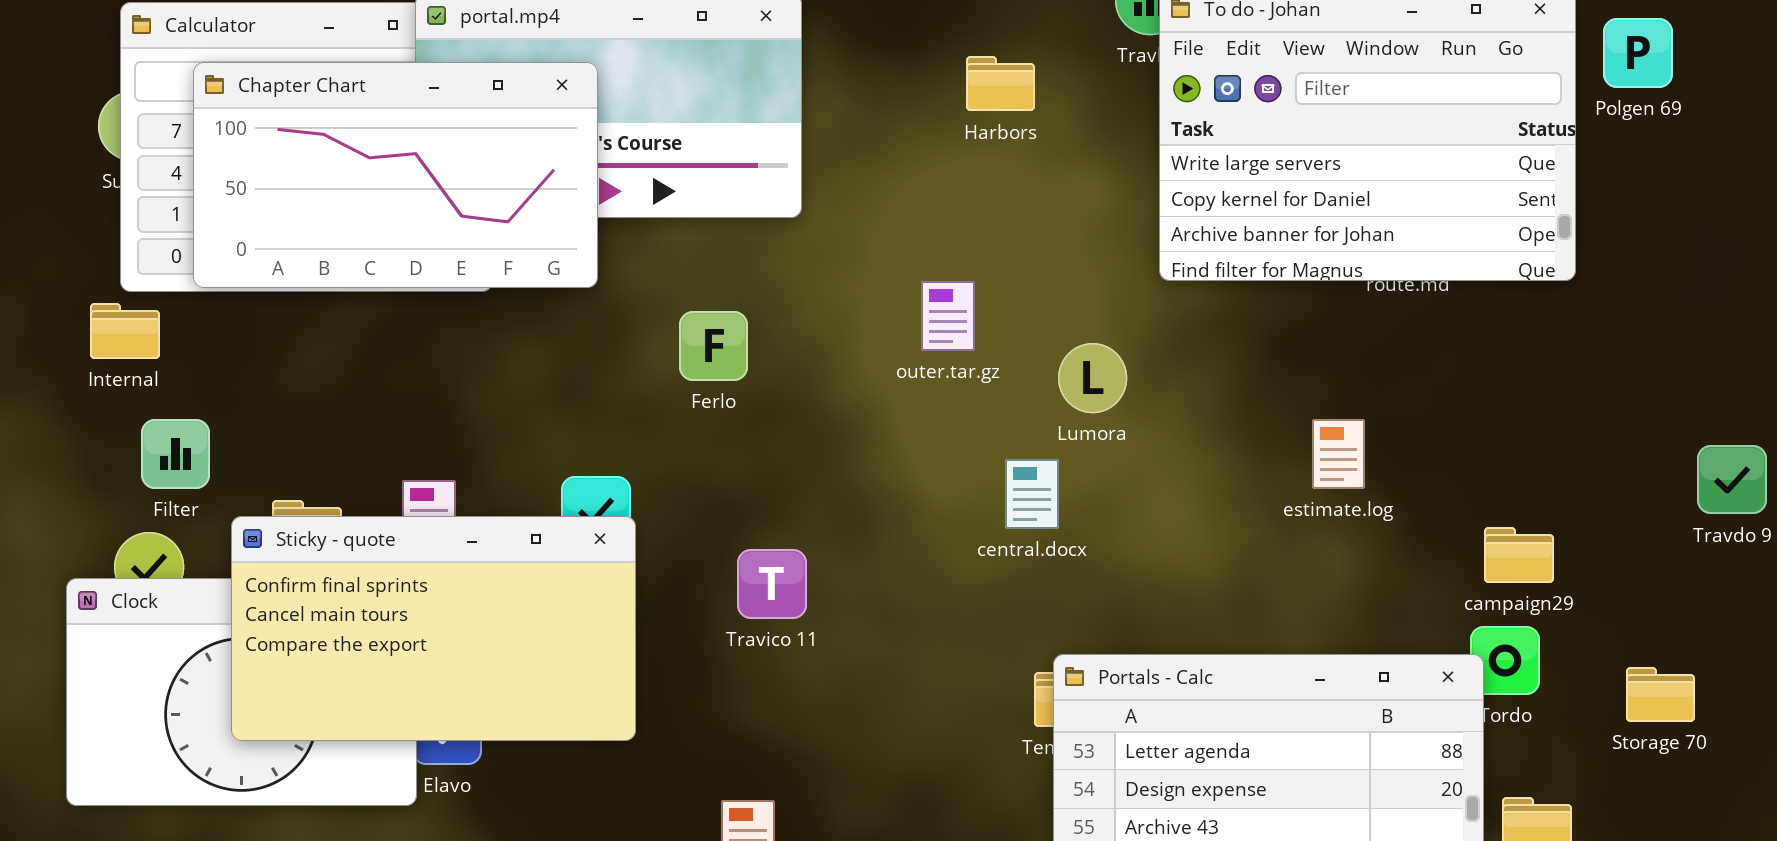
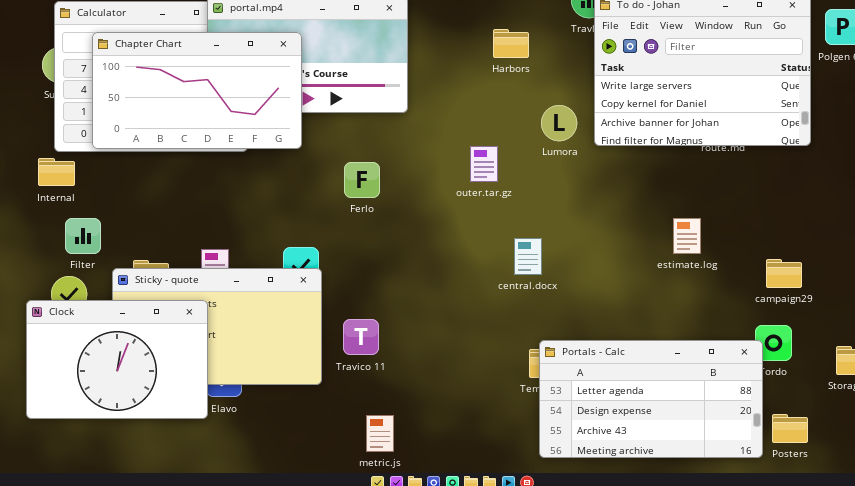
Lumora: [1058,343,1127,413] -> [541,105,577,141], moved
campaign29: [1484,527,1554,583] -> [766,259,802,288], moved
Travico 11: [737,549,807,619] -> [343,319,379,355], moved
Clock: [66,578,417,806] -> [26,300,208,419], raised

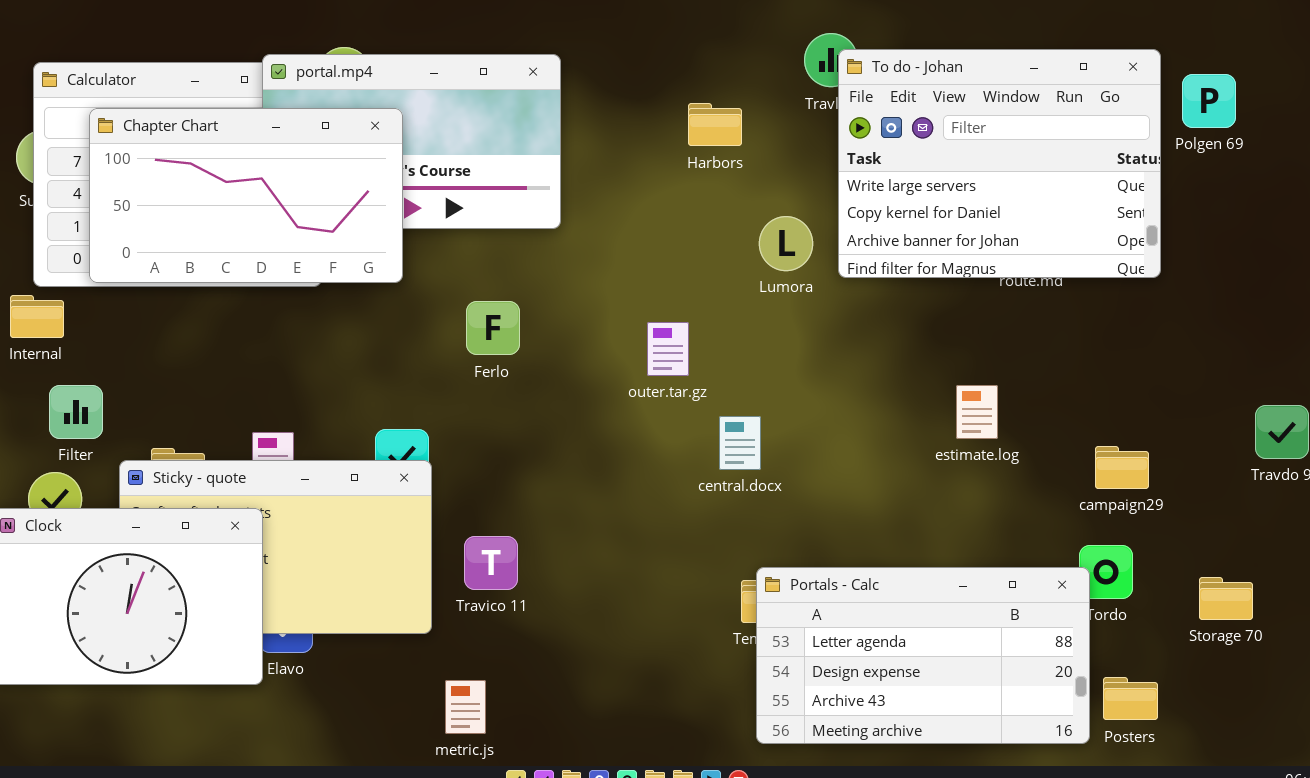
outer.tar.gz: [470,146,498,182] -> [647,322,689,376], moved
metric.js: [366,415,394,452] -> [445,680,486,734], moved

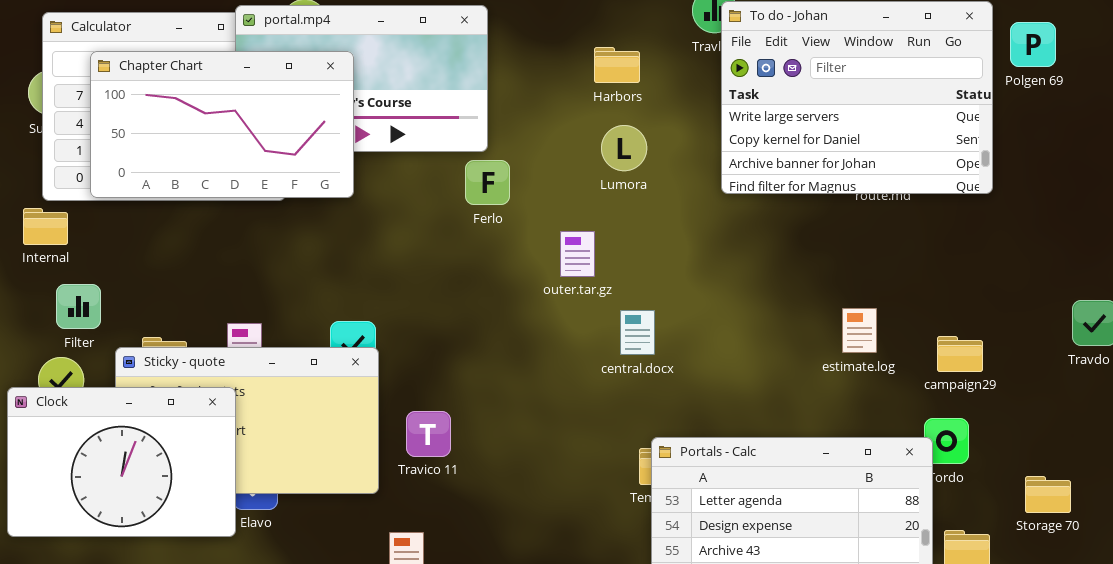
Lumora: [759,216,813,271] -> [601,125,647,171], moved
Ferlo: [466,301,520,355] -> [465,160,510,205], moved
estimate.log: [956,385,998,439] -> [842,308,877,353], moved
Storage 70: [1199,577,1253,620] -> [1025,476,1071,513], moved

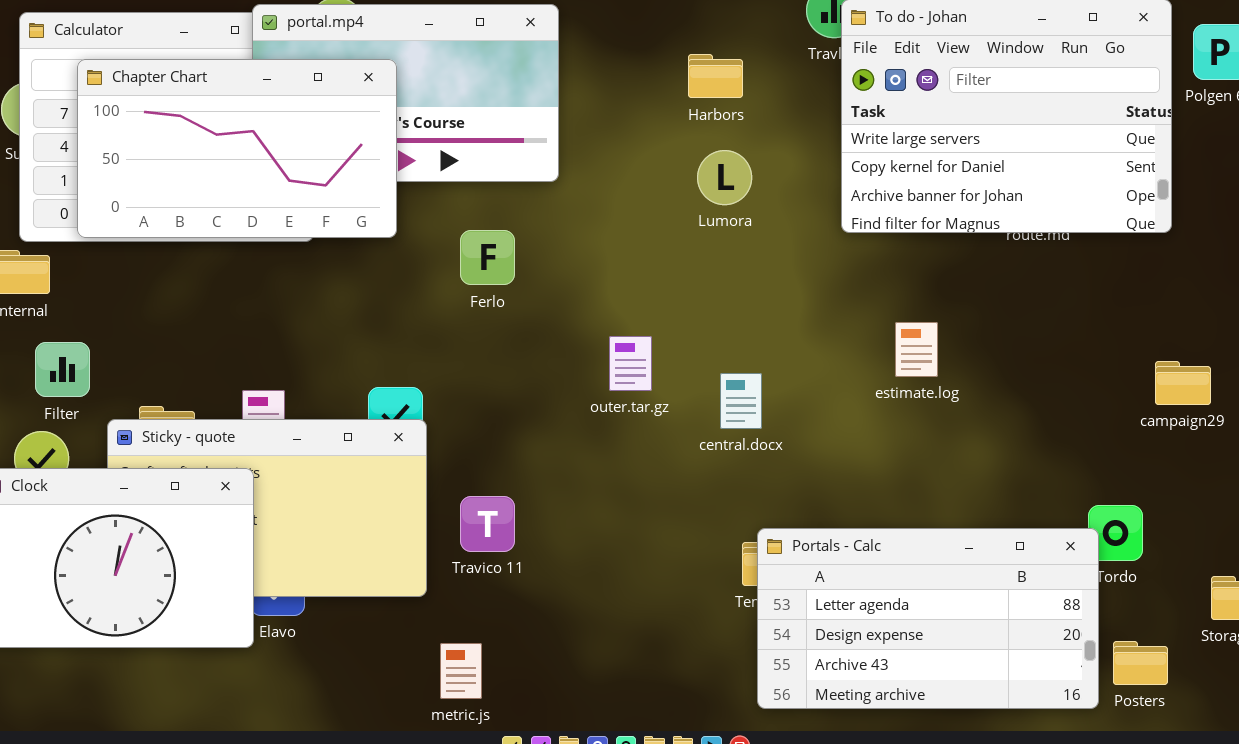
Ferlo: [465,160,510,205] -> [460,230,515,285], moved
outer.tar.gz: [560,231,595,277] -> [609,336,652,391], moved
estimate.log: [842,308,877,353] -> [895,322,938,377], moved
campaign29: [937,336,983,372] -> [1155,361,1211,405], moved

